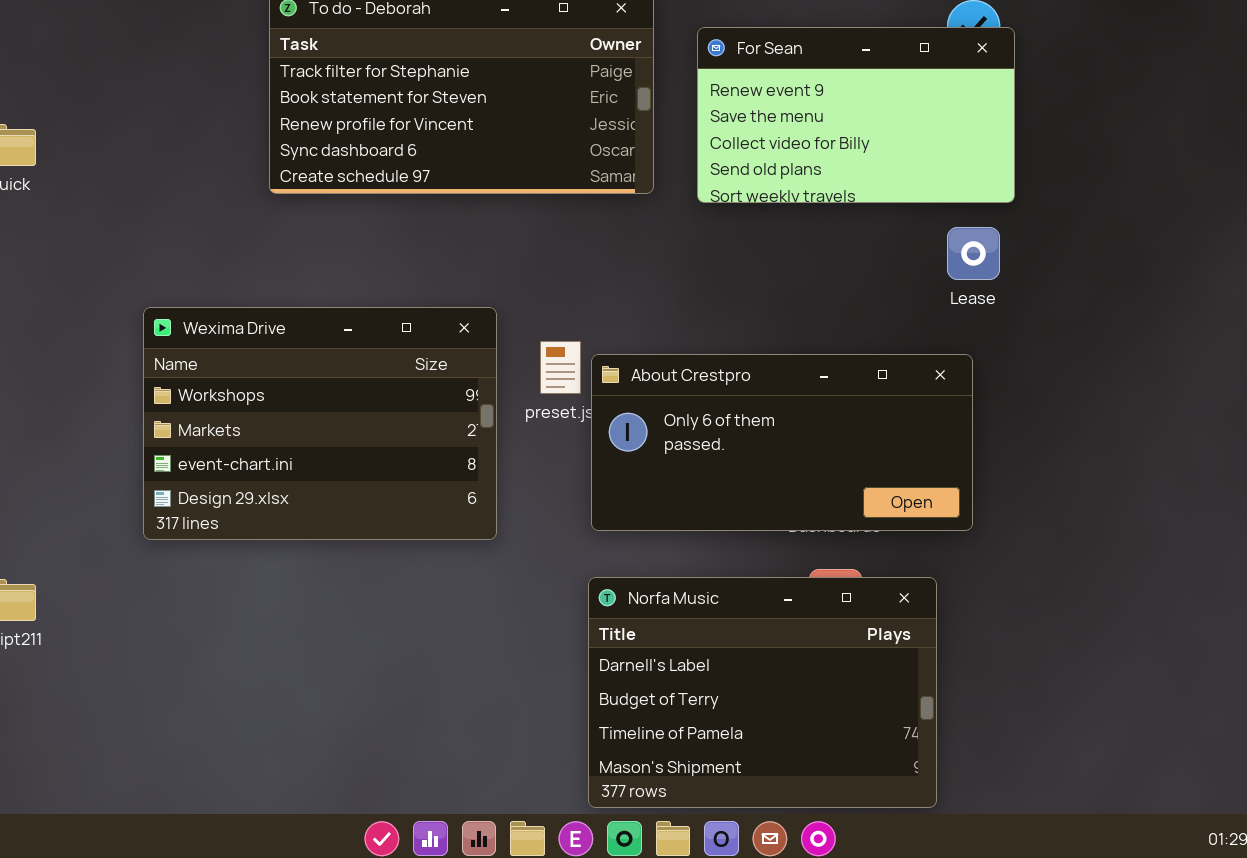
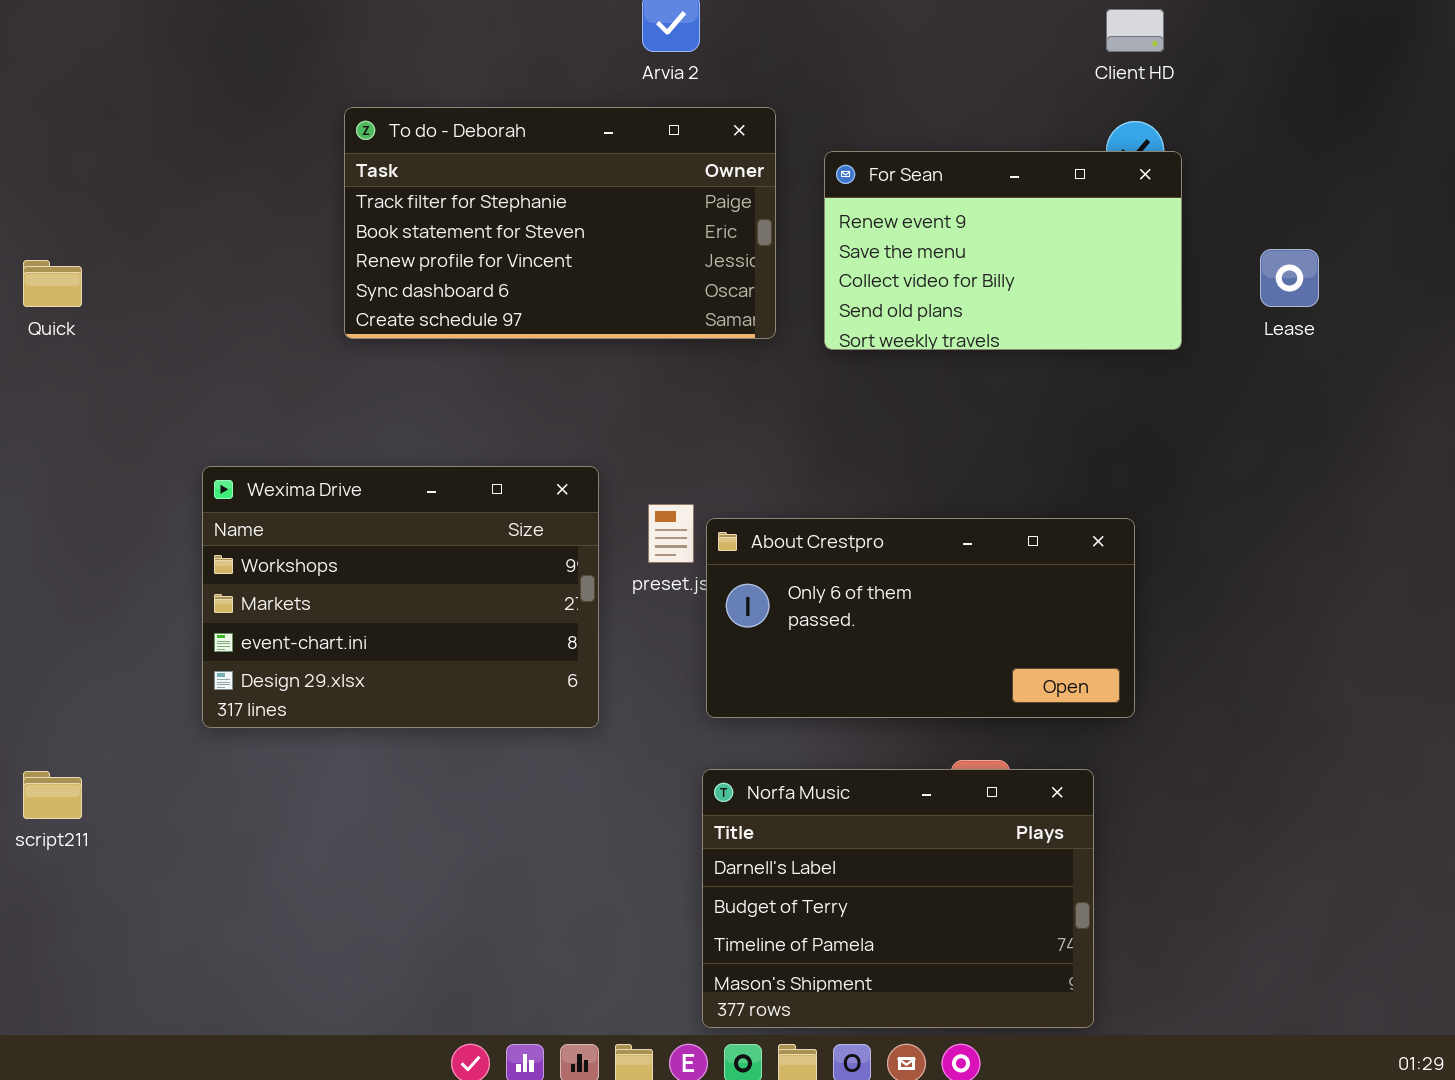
Lease: [947,227,1000,280] -> [1260,249,1319,307], moved

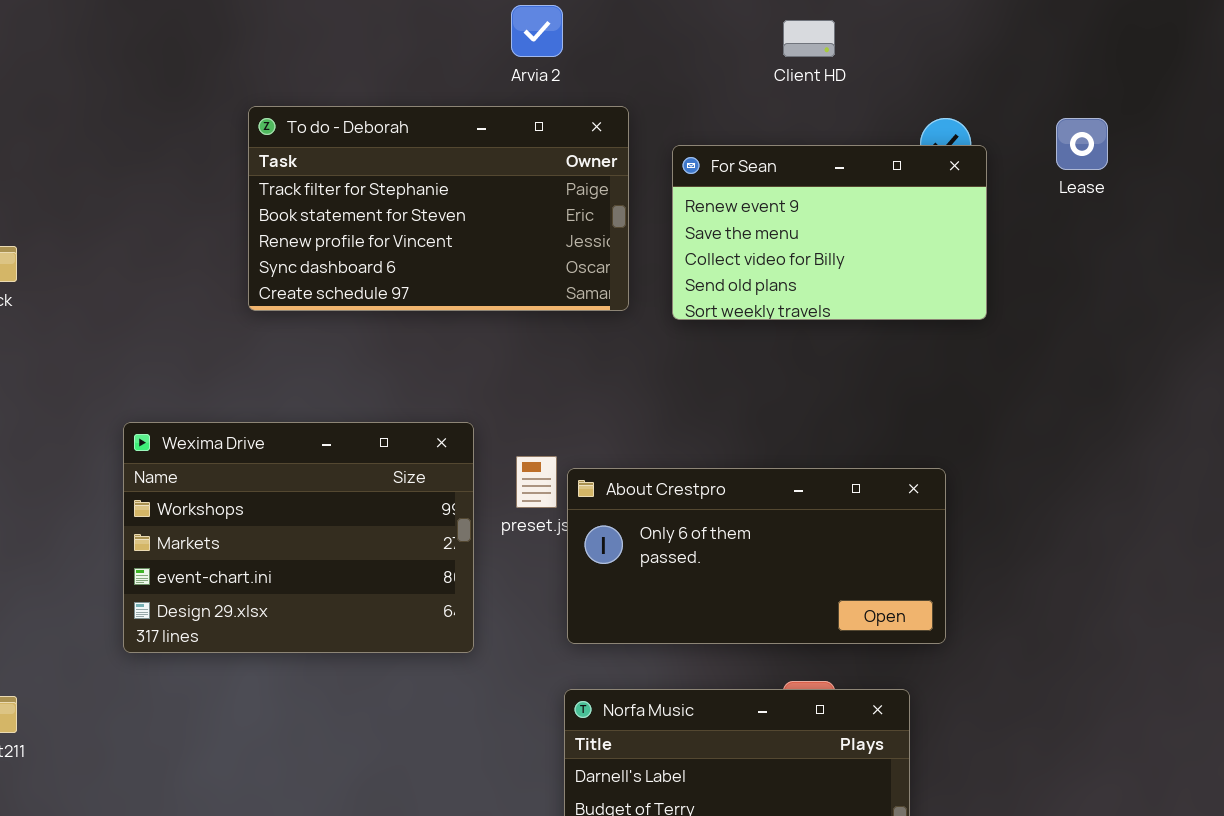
Client HD: [1106,9,1164,52] -> [783,20,835,57], moved
Lease: [1260,249,1319,307] -> [1056,118,1108,170], moved

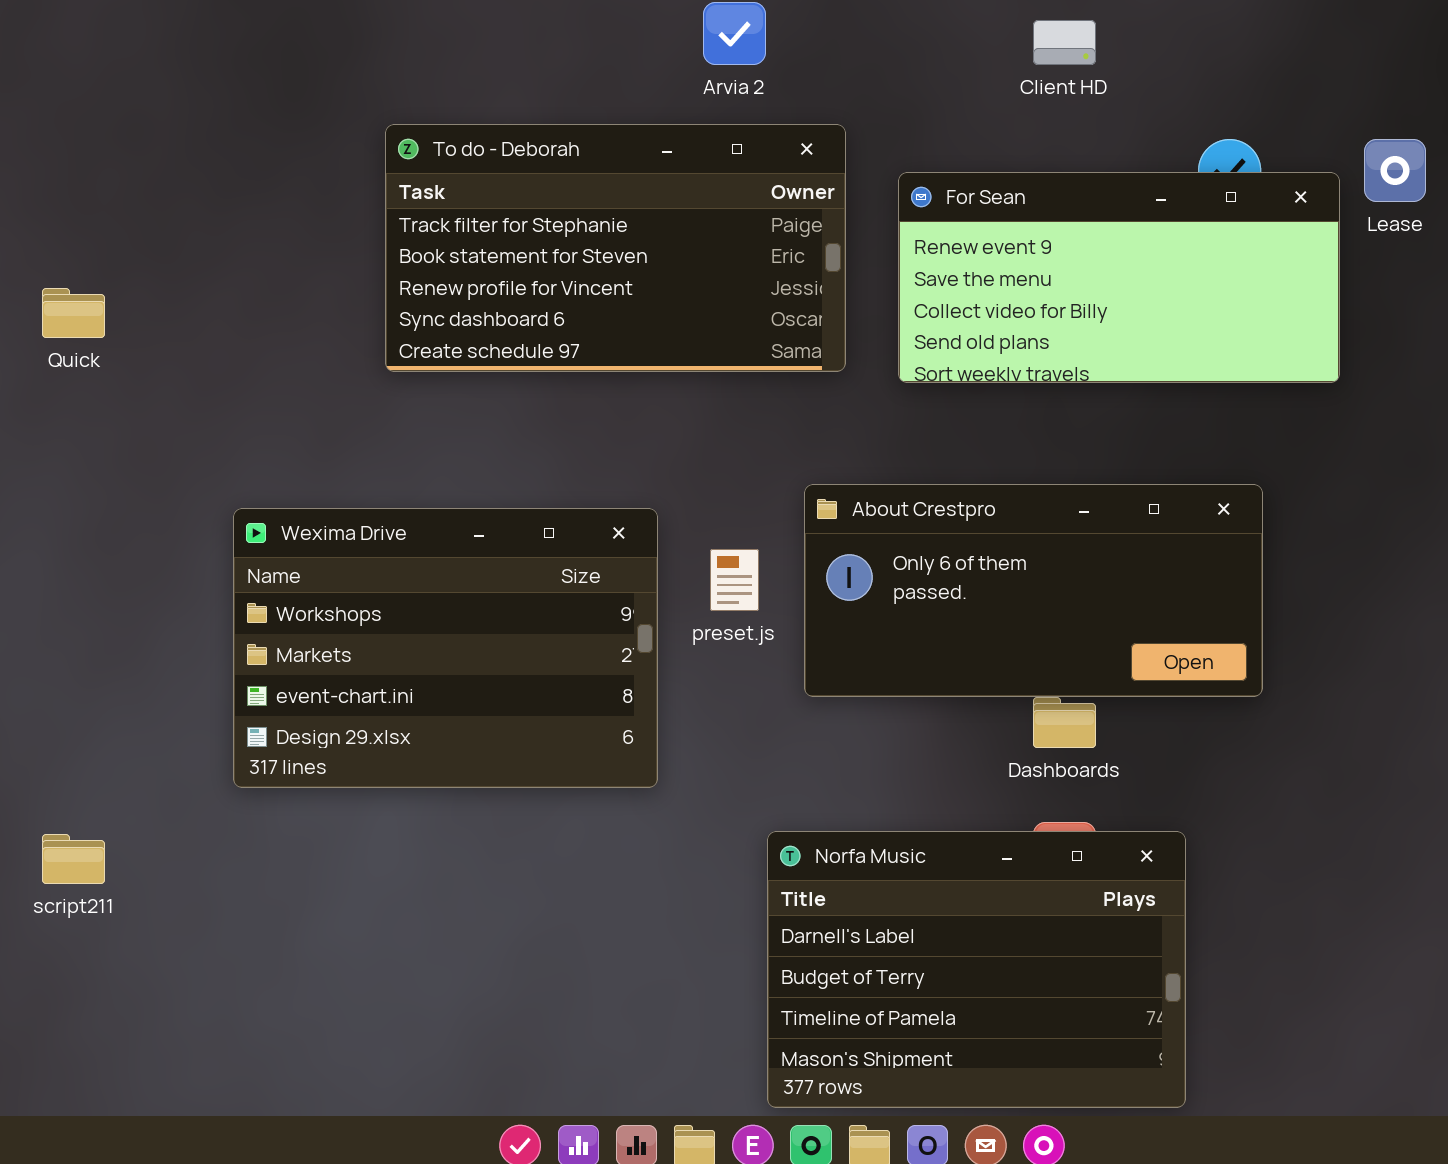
For Sean: [672,145,987,320] -> [898,172,1340,383], resized
About Crestpro: [567,468,946,644] -> [804,484,1263,697], moved

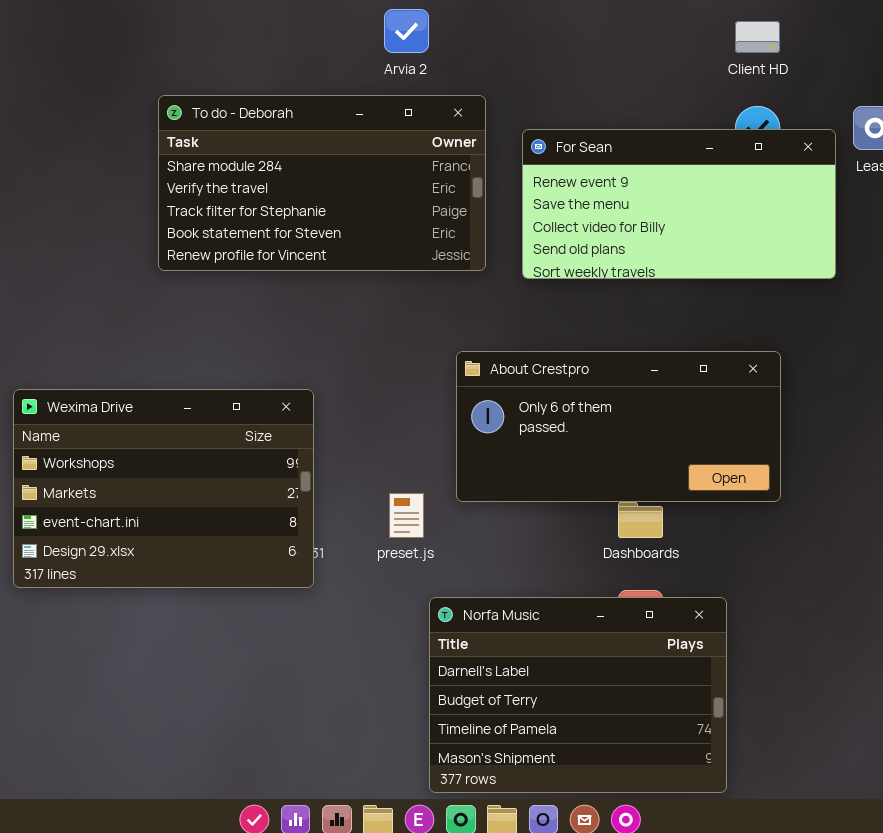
Client HD: [1033,20,1096,65] -> [735,21,780,53], moved
To do - Deborah: [385,124,846,372] -> [158,95,486,271], scrolled up 2 rows
Wexima Drive: [233,508,658,788] -> [13,389,314,588], moved
preset.js: [710,549,759,611] -> [389,493,424,538], moved

